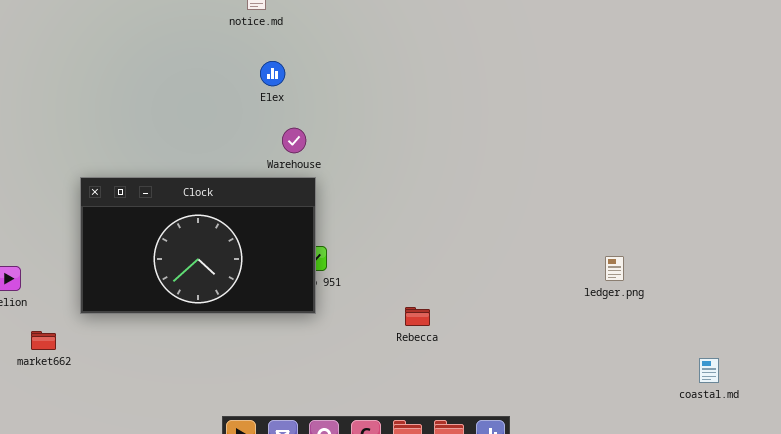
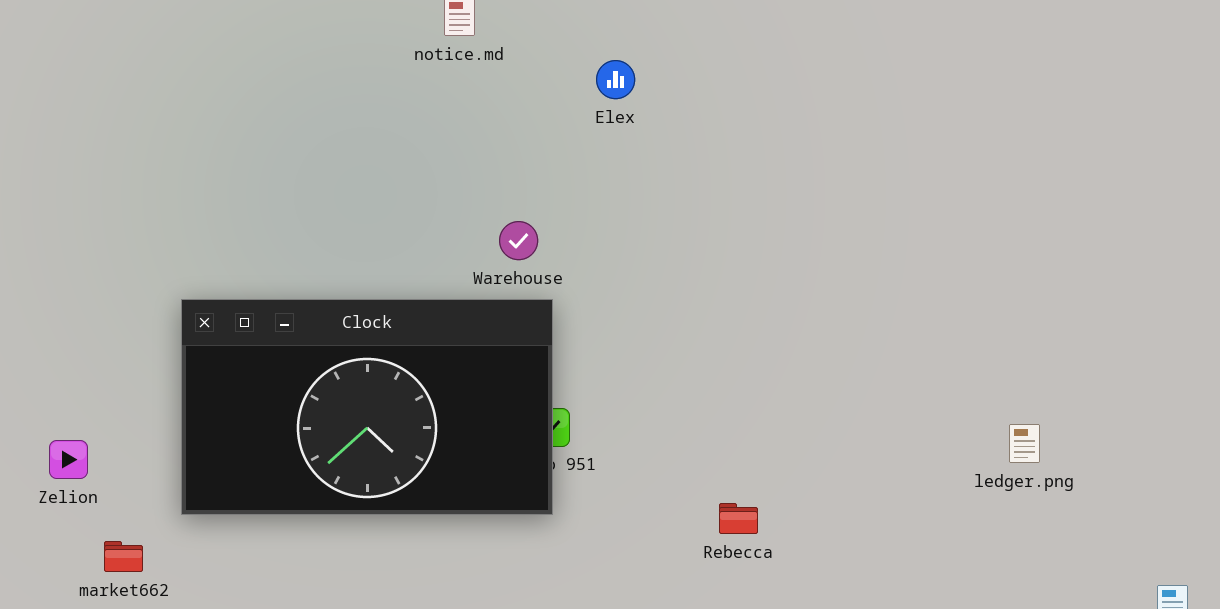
Elex: [260,61,285,86] -> [596,60,635,99], moved
Rebecca: [405,307,430,326] -> [719,503,758,534], moved

